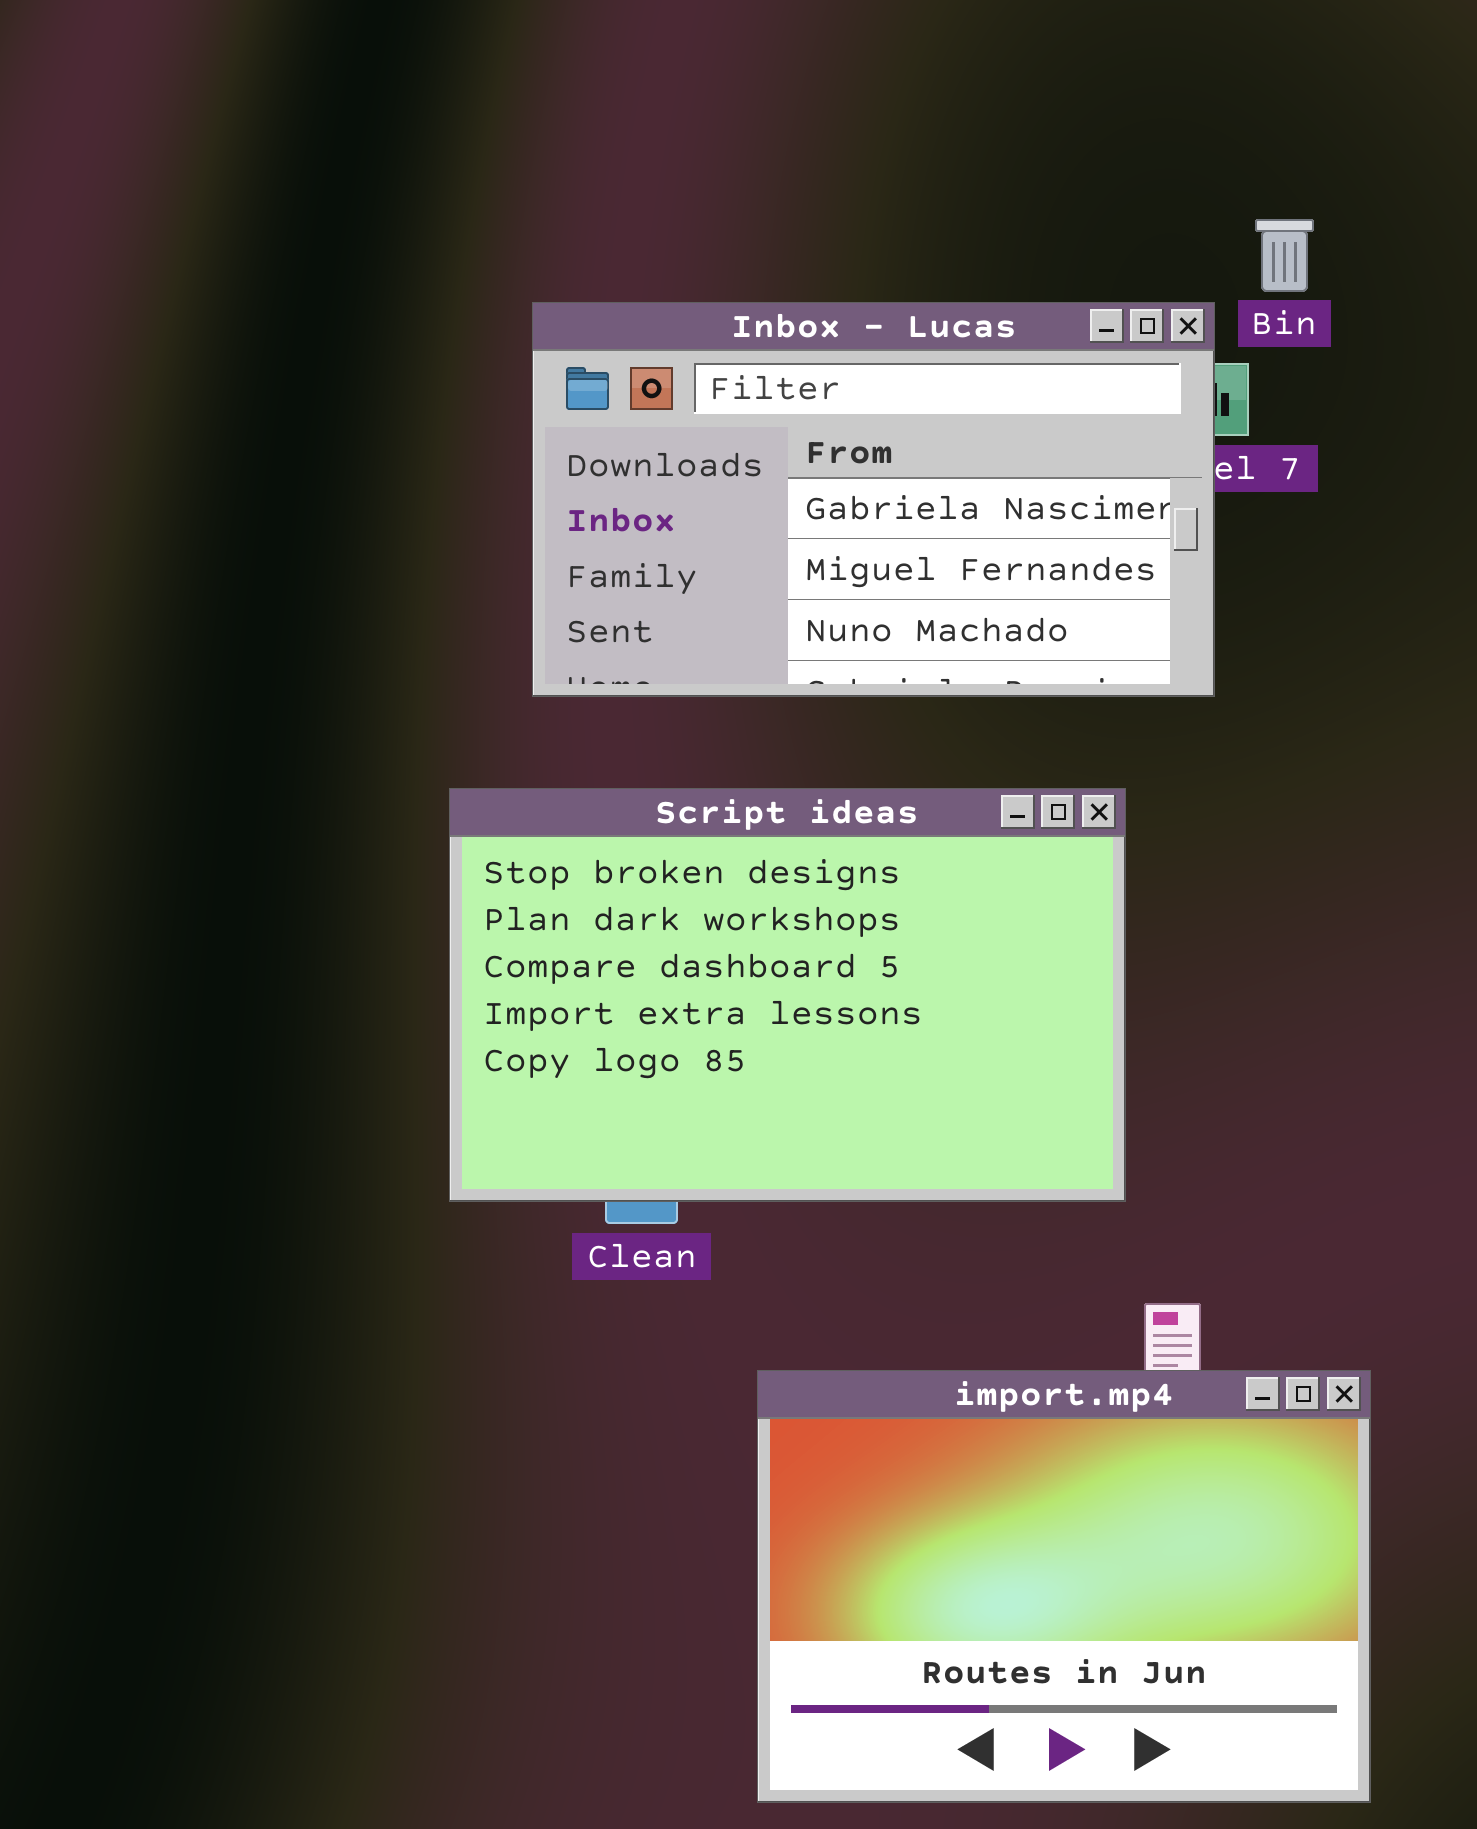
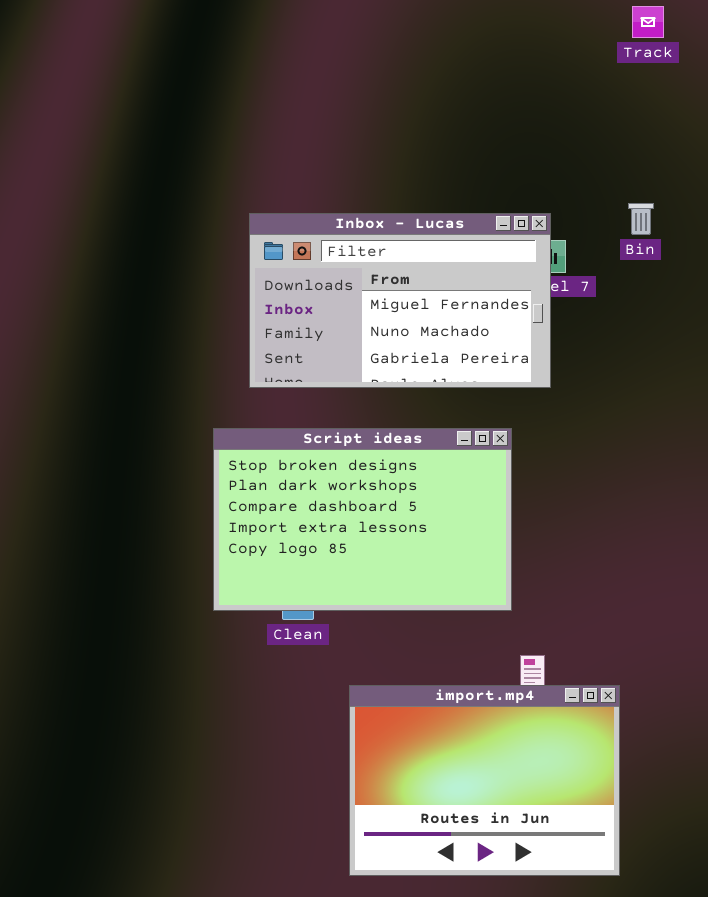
Bin: [1255,219,1314,292] -> [628,203,654,235], moved
Inbox - Lucas: [532,302,1215,697] -> [249,213,551,388], scrolled down 1 row

